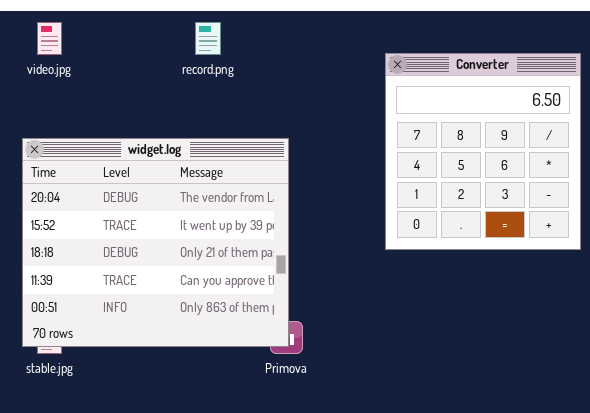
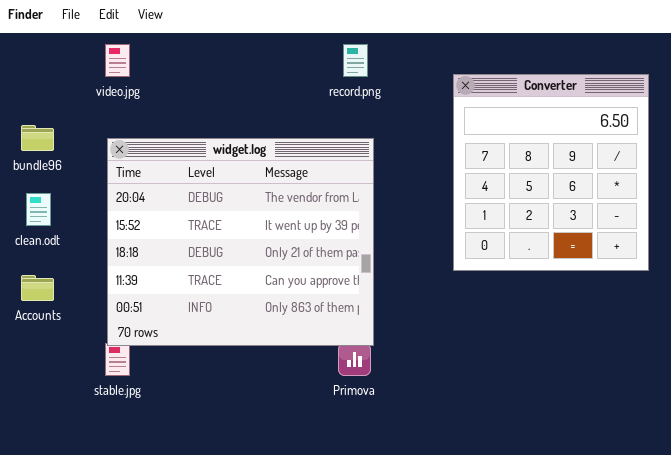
record.png: [195,22,221,55] -> [343,44,368,77], moved
widget.log: [22,138,289,347] -> [107,138,374,346], moved

